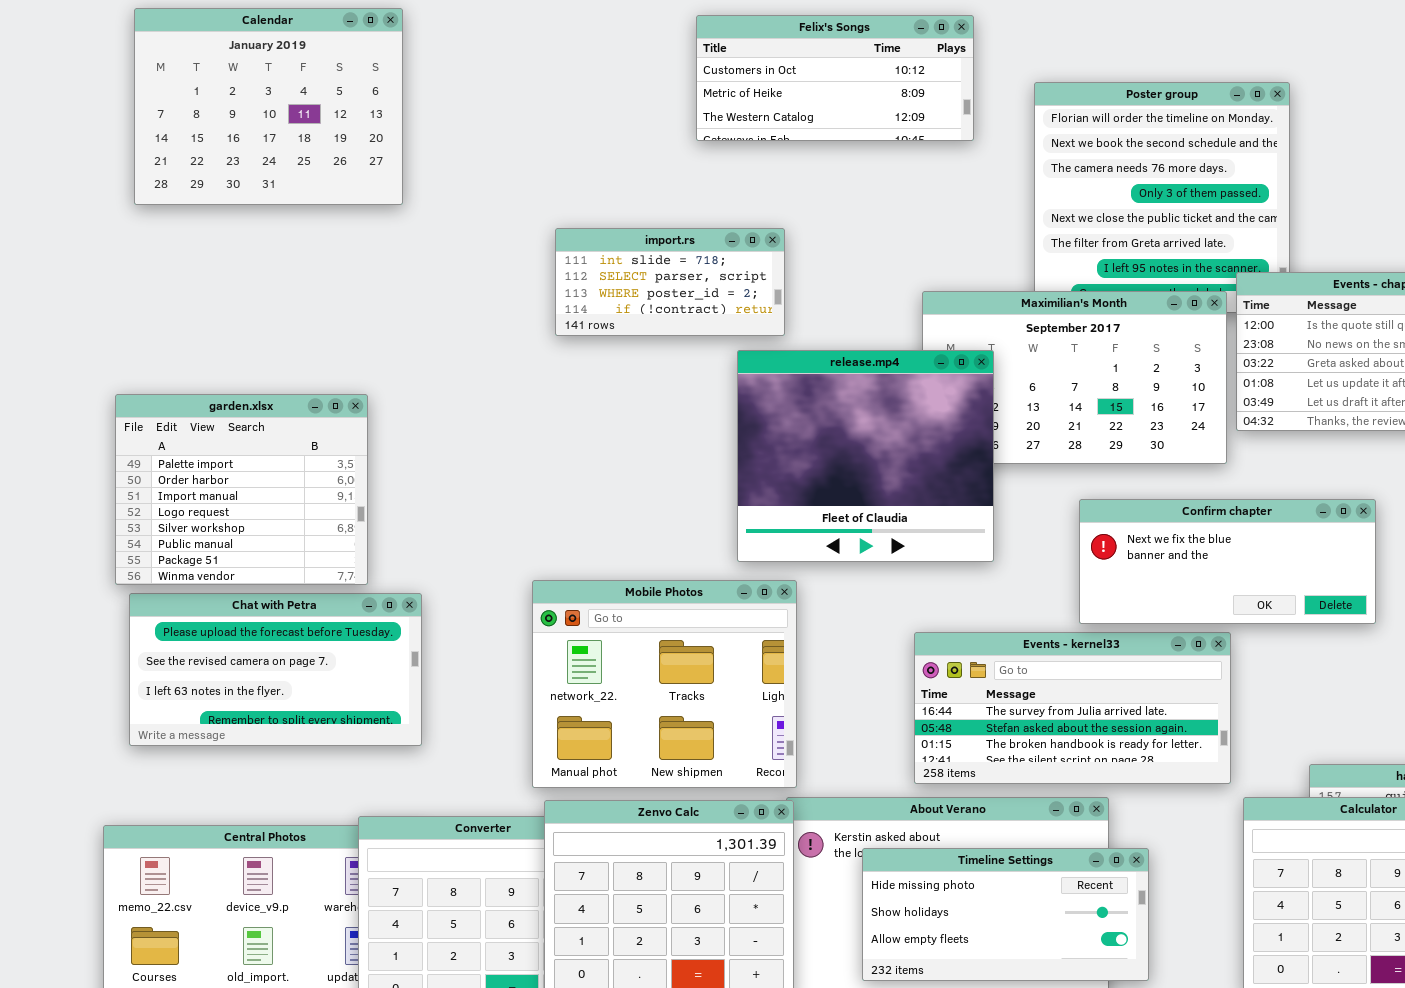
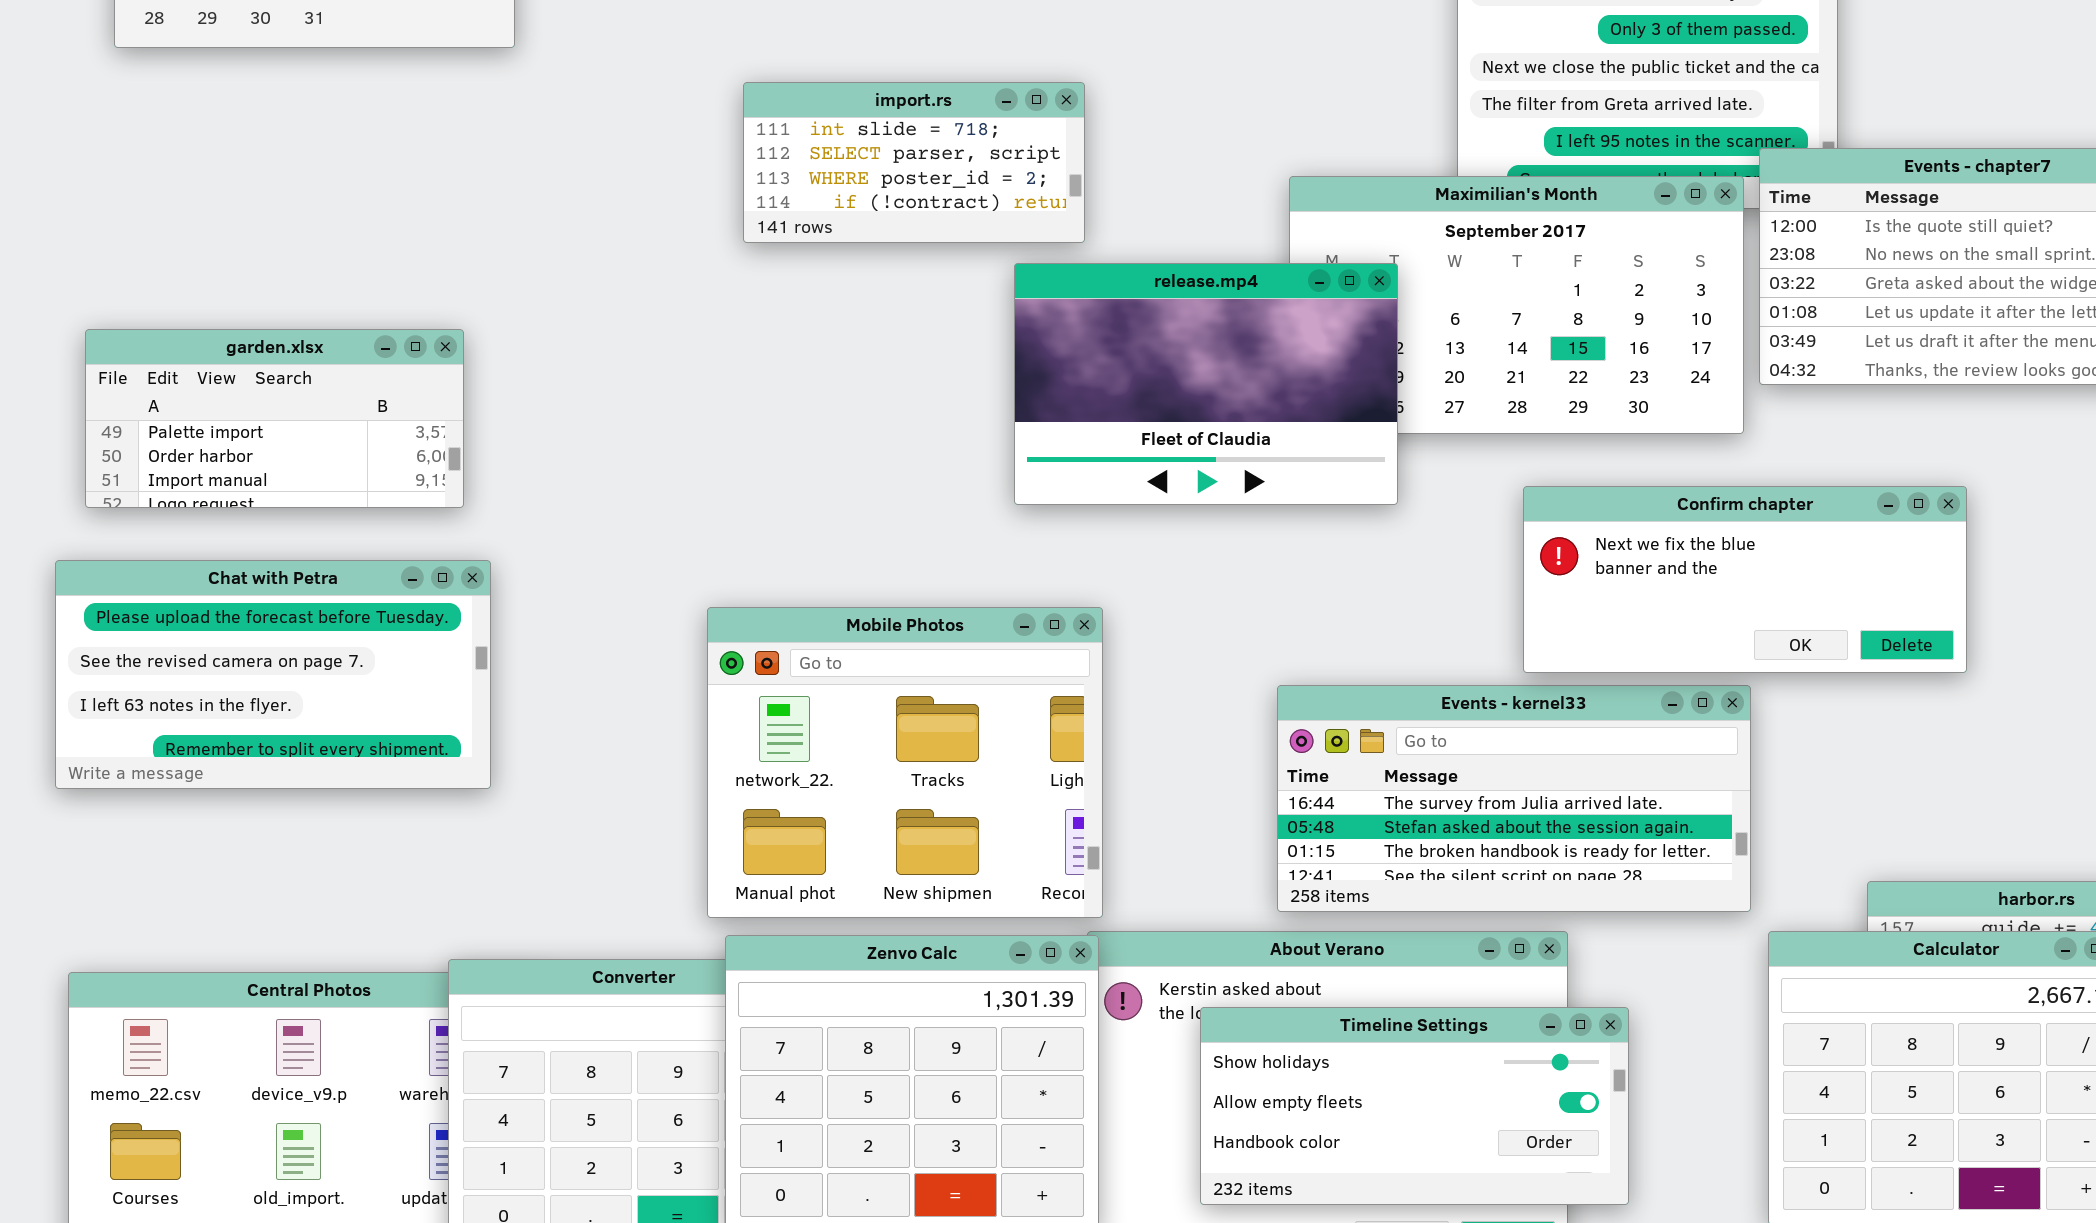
release.mp4: [737,350,994,562] -> [1014,263,1398,505], resized
garden.xlsx: [115,394,368,585] -> [85,329,464,508], resized
Chat with Petra: [129,593,422,746] -> [55,560,491,789], moved
Timeline Settings: [862,848,1149,981] -> [1200,1007,1629,1205], scrolled down 1 row

